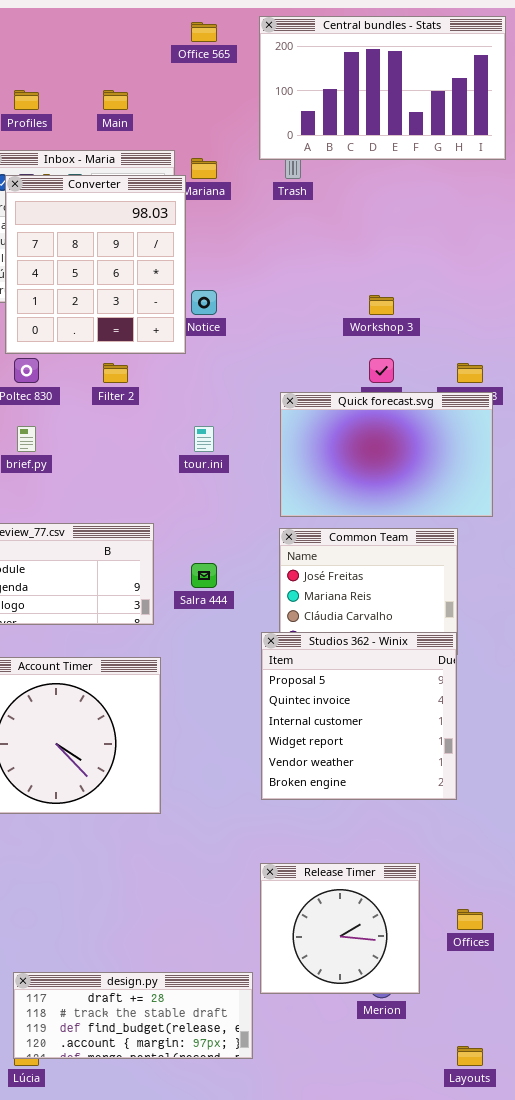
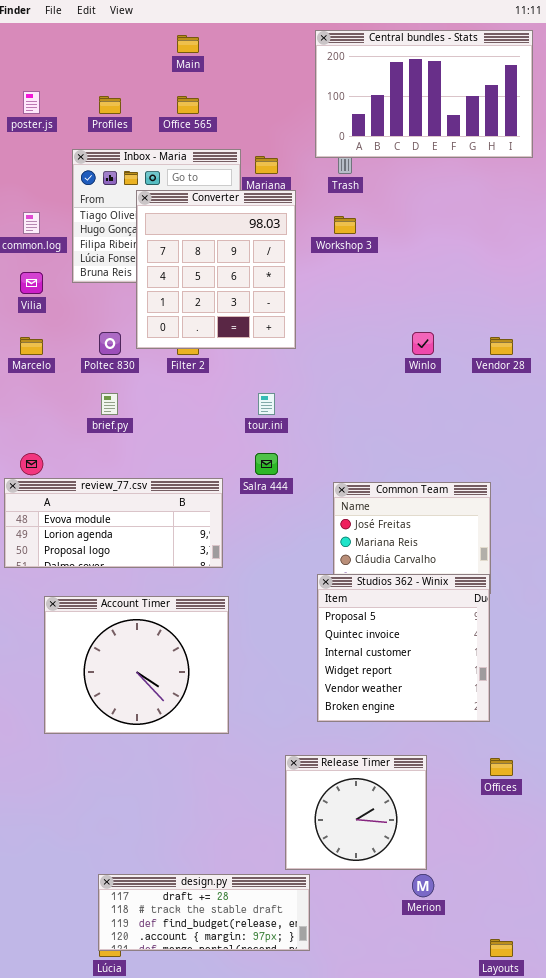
Office 565: [191,22,217,42] -> [177,96,199,114], moved
Main: [103,90,128,110] -> [177,35,199,53], moved
Converter: [5,175,186,354] -> [136,190,296,349], moved
Workshop 3: [369,295,394,315] -> [334,216,356,234], moved
Quick forecast.svg: [280,392,493,517] -> none, closed
Salra 444: [191,563,217,588] -> [255,453,278,475], moved
Release Timer: [260,863,420,994] -> [285,755,427,870], moved
Offices: [457,909,483,930] -> [490,758,513,776], moved

